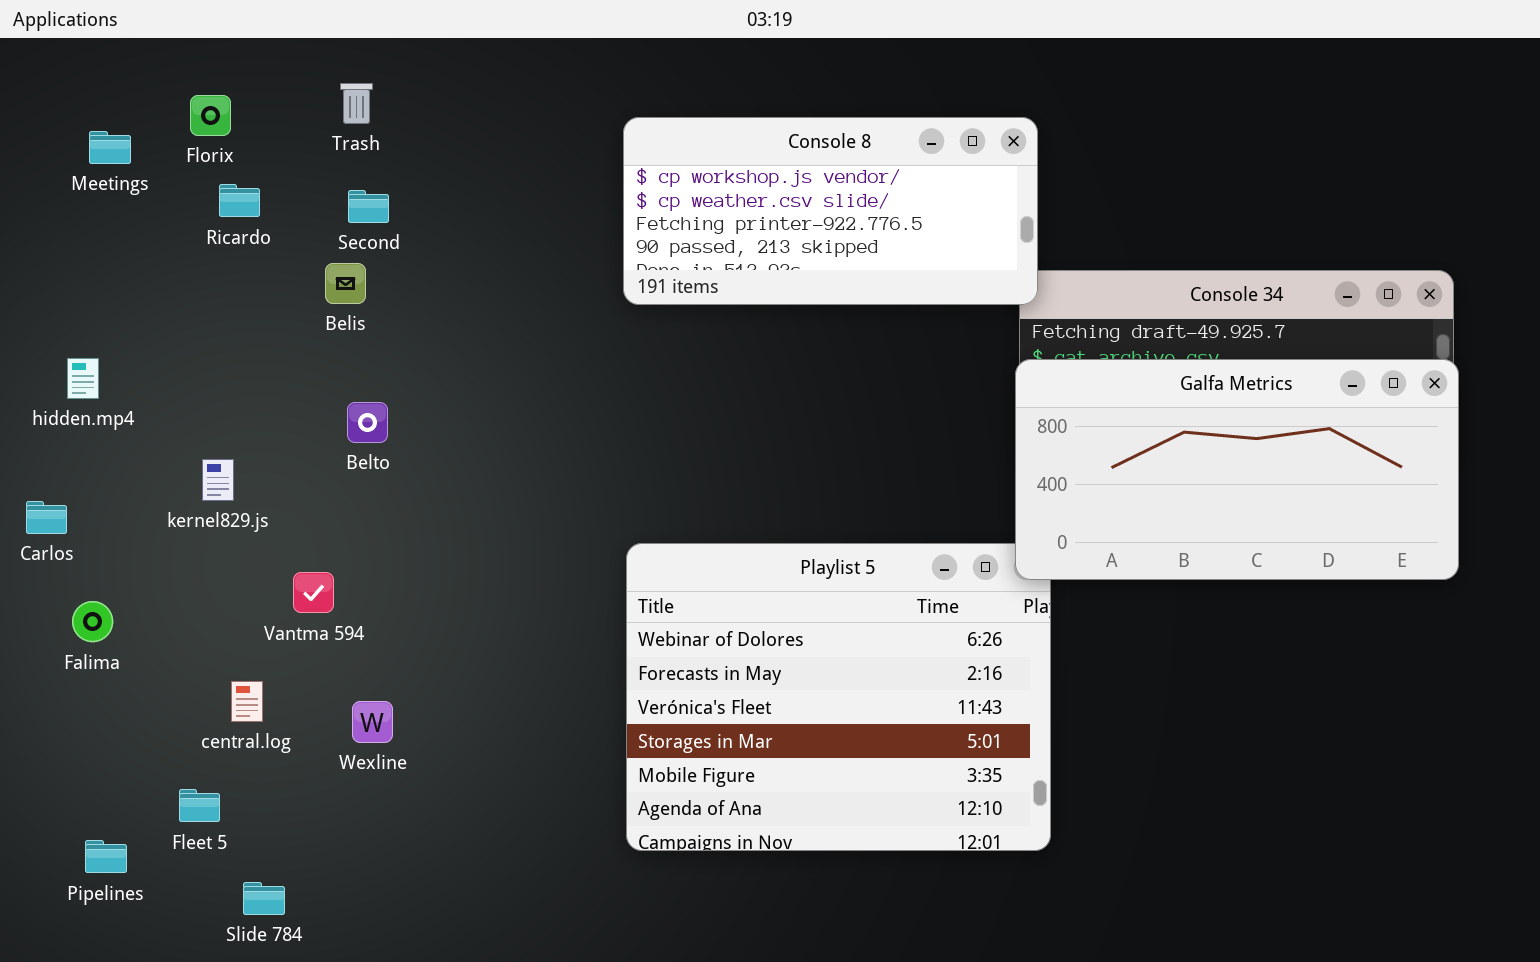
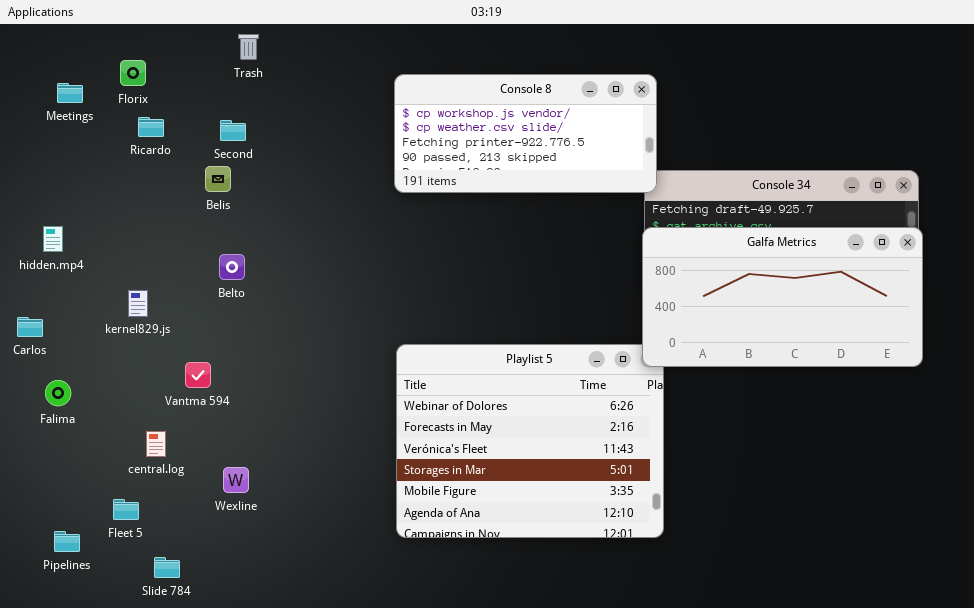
Trash: [340,83,373,124] -> [238,34,259,60], moved
Wexline: [352,701,393,743] -> [223,467,249,493], moved

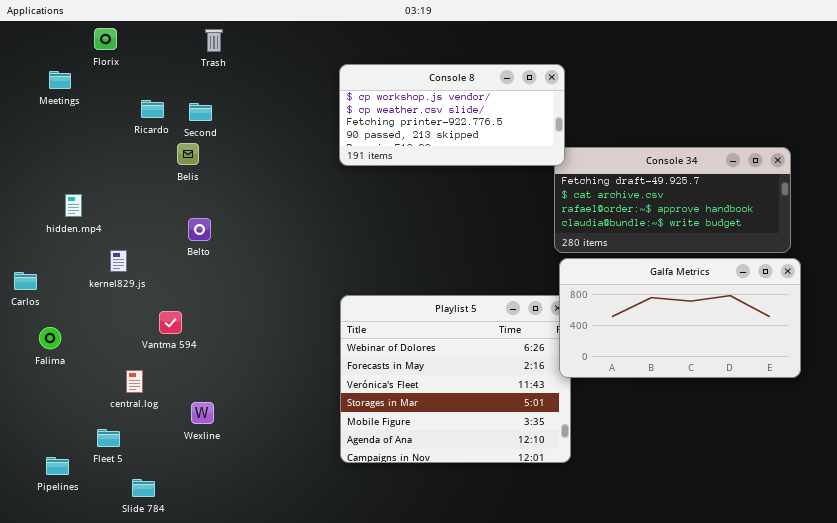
Florix: [120,60,146,86] -> [94,28,117,50], moved
Ricardo: [138,117,164,137] -> [141,100,164,118], moved
hidden.mp4: [43,226,63,252] -> [65,194,82,217], moved
Galfa Metrics: [642,227,923,367] -> [559,258,801,378], moved

